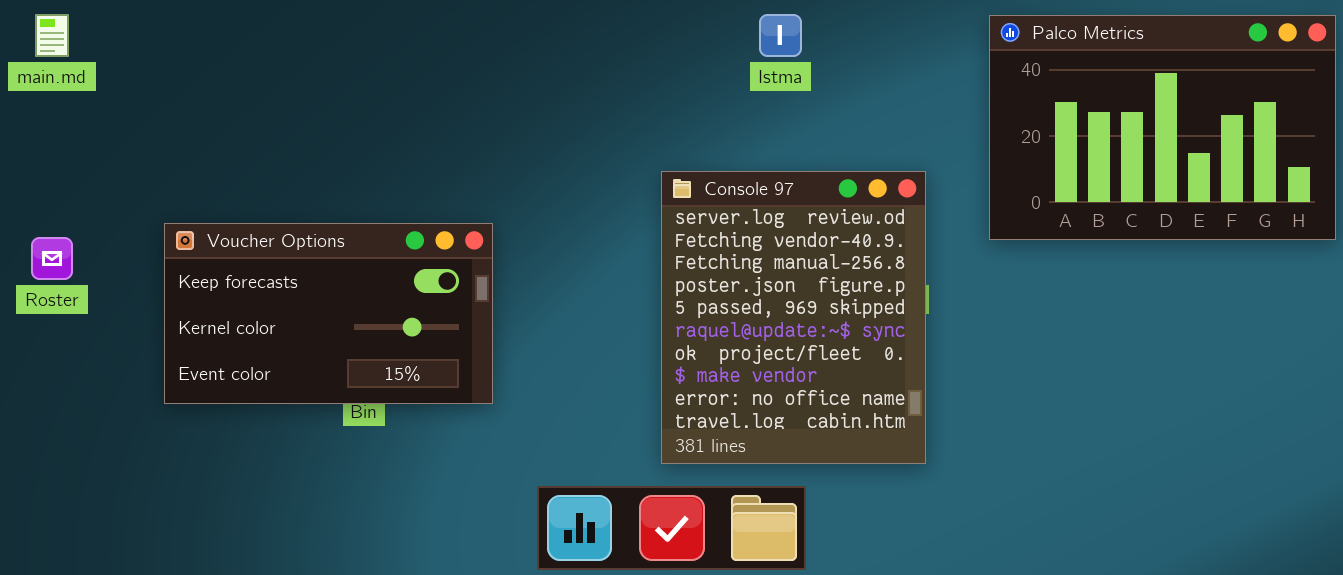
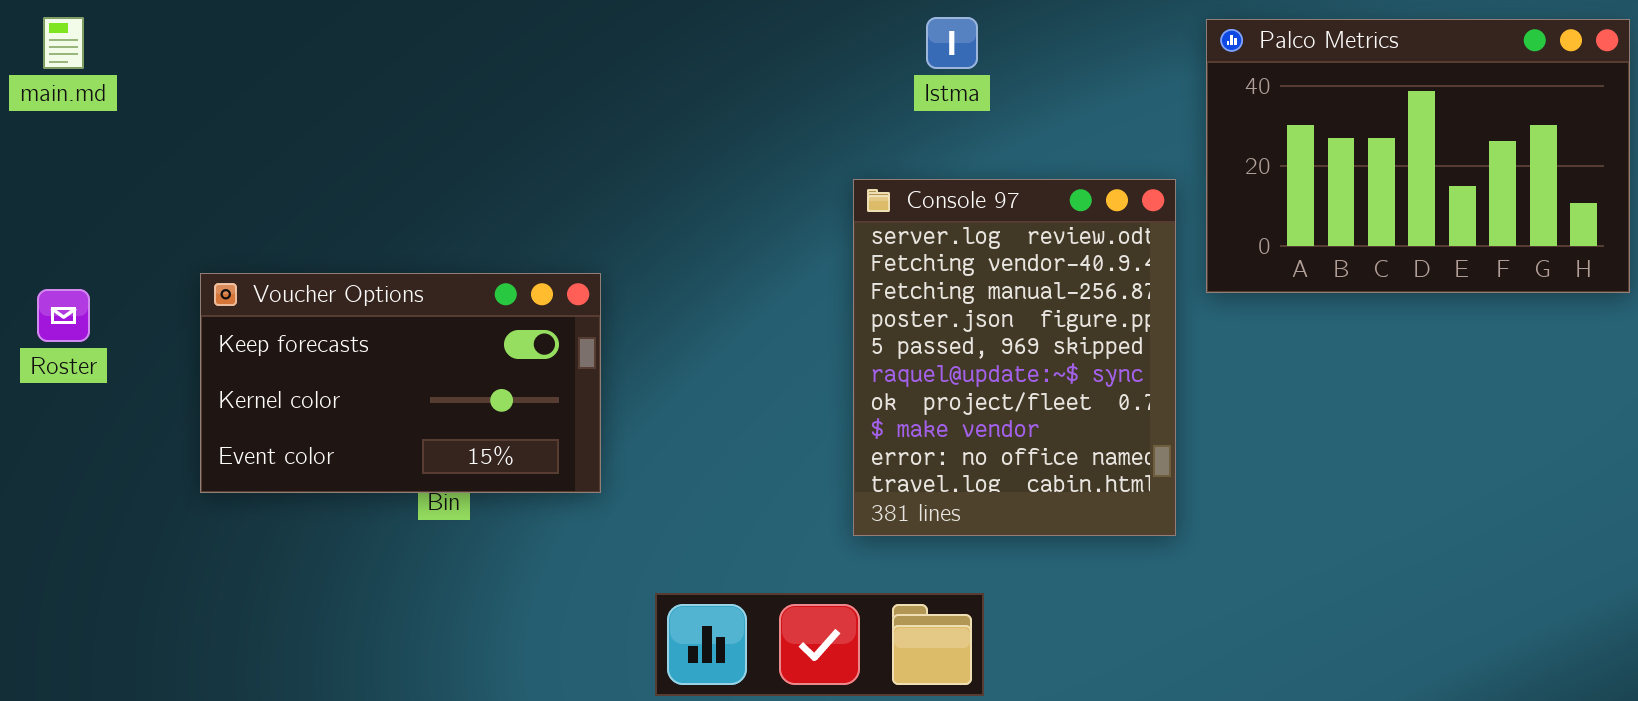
Console 97: [661,171,926,464] -> [853,179,1176,536], moved

